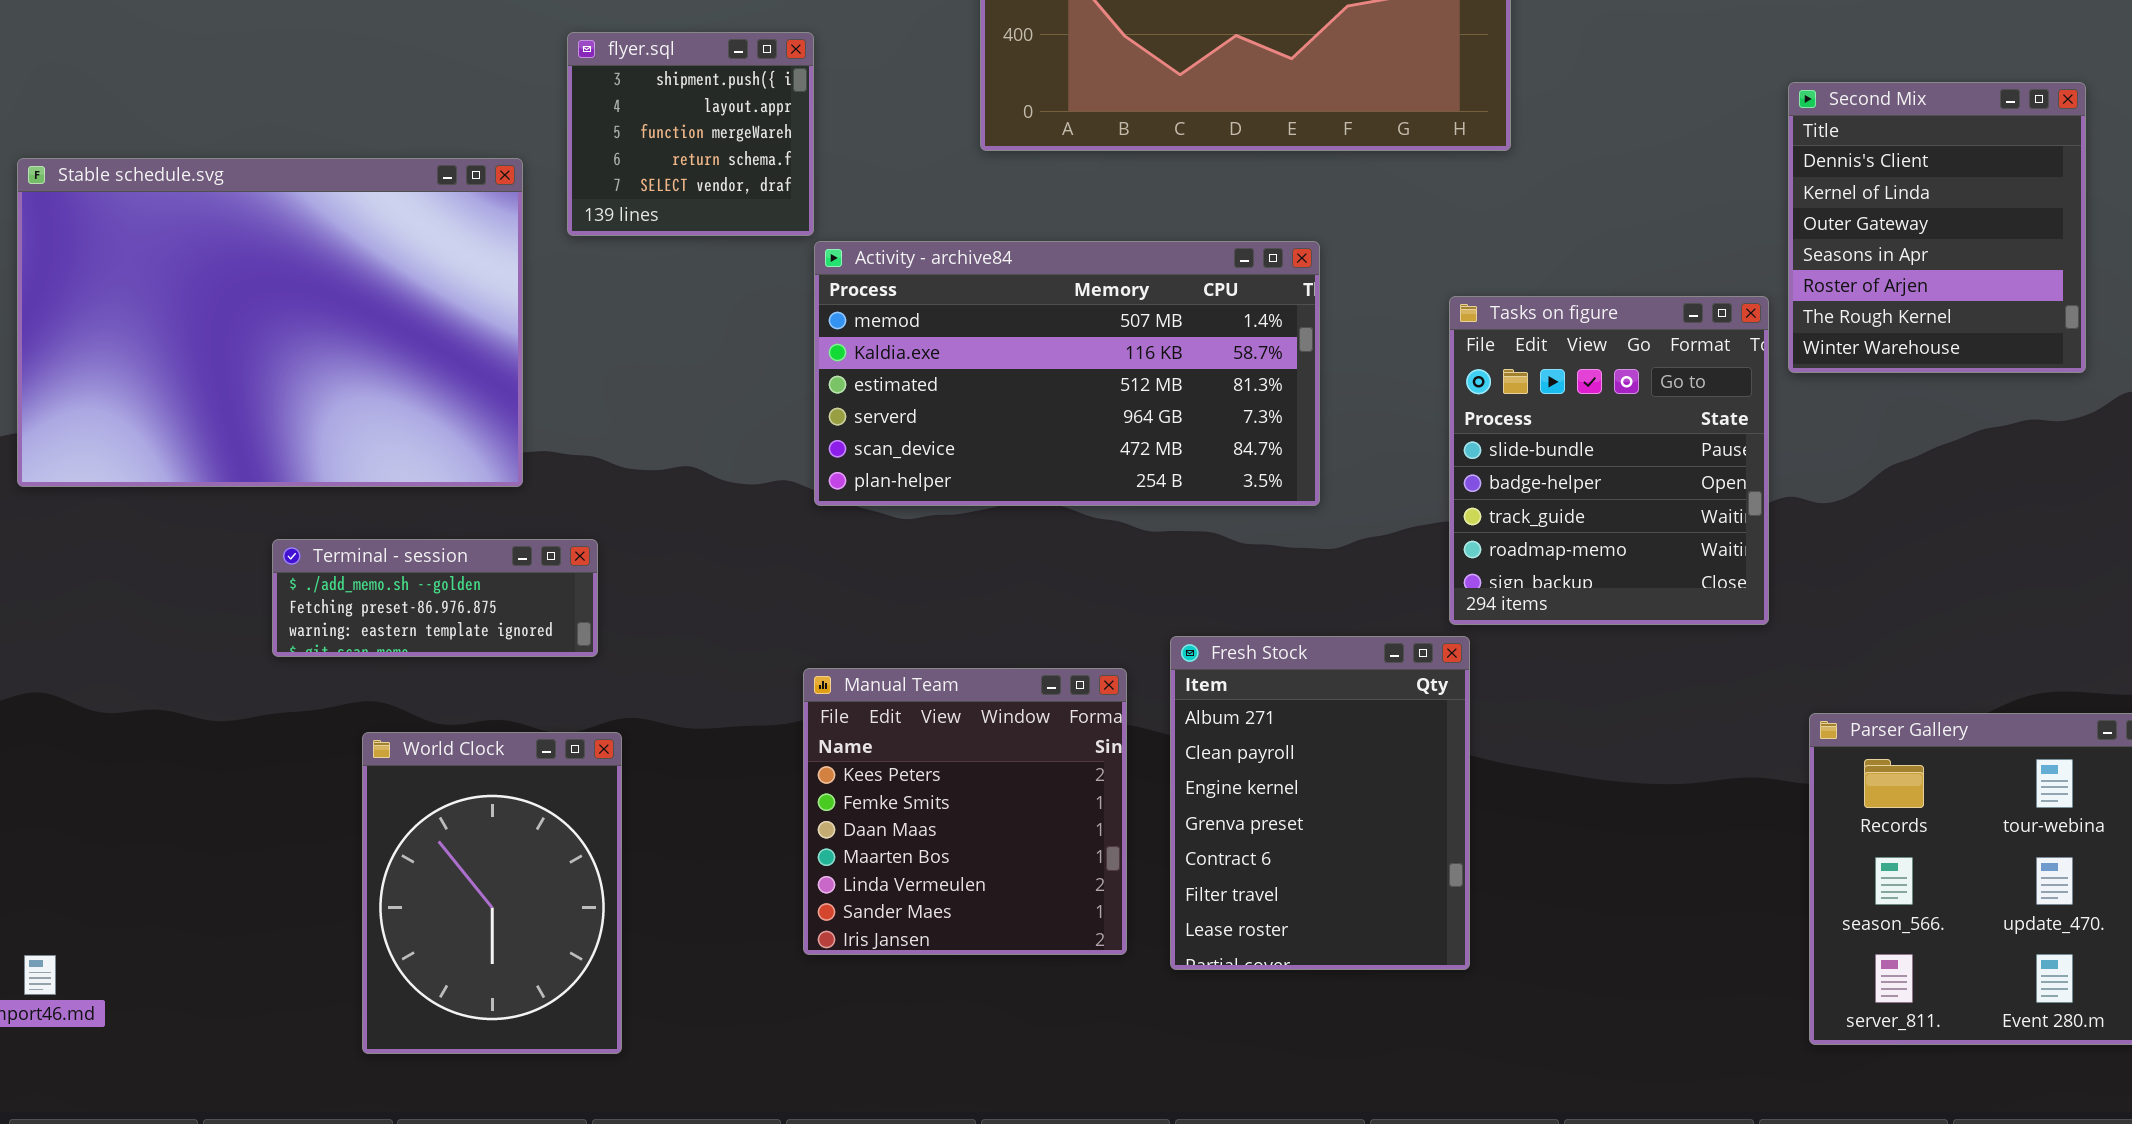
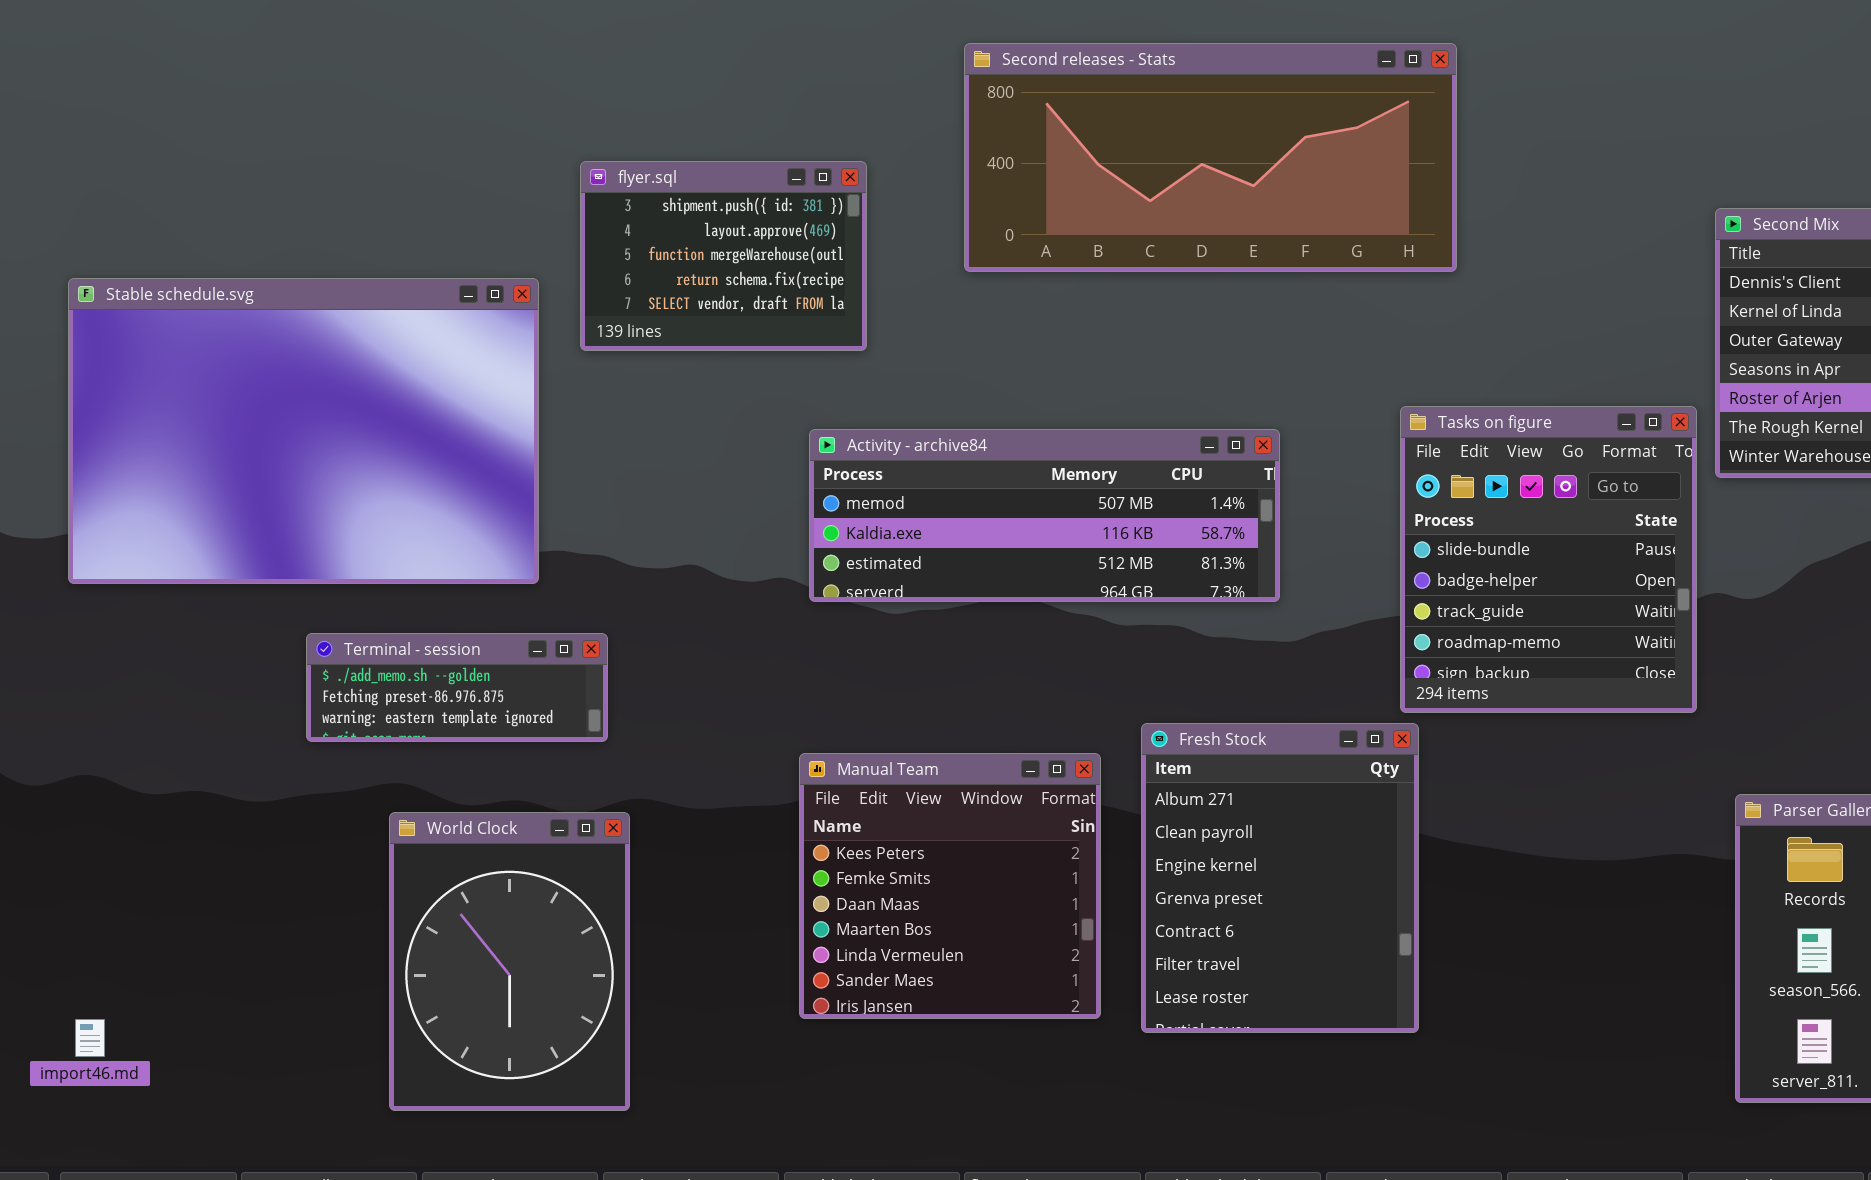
flyer.sql: [567,32,814,236] -> [580,161,867,351], resized
Activity - archive84: [814,241,1320,506] -> [809,429,1280,602], resized

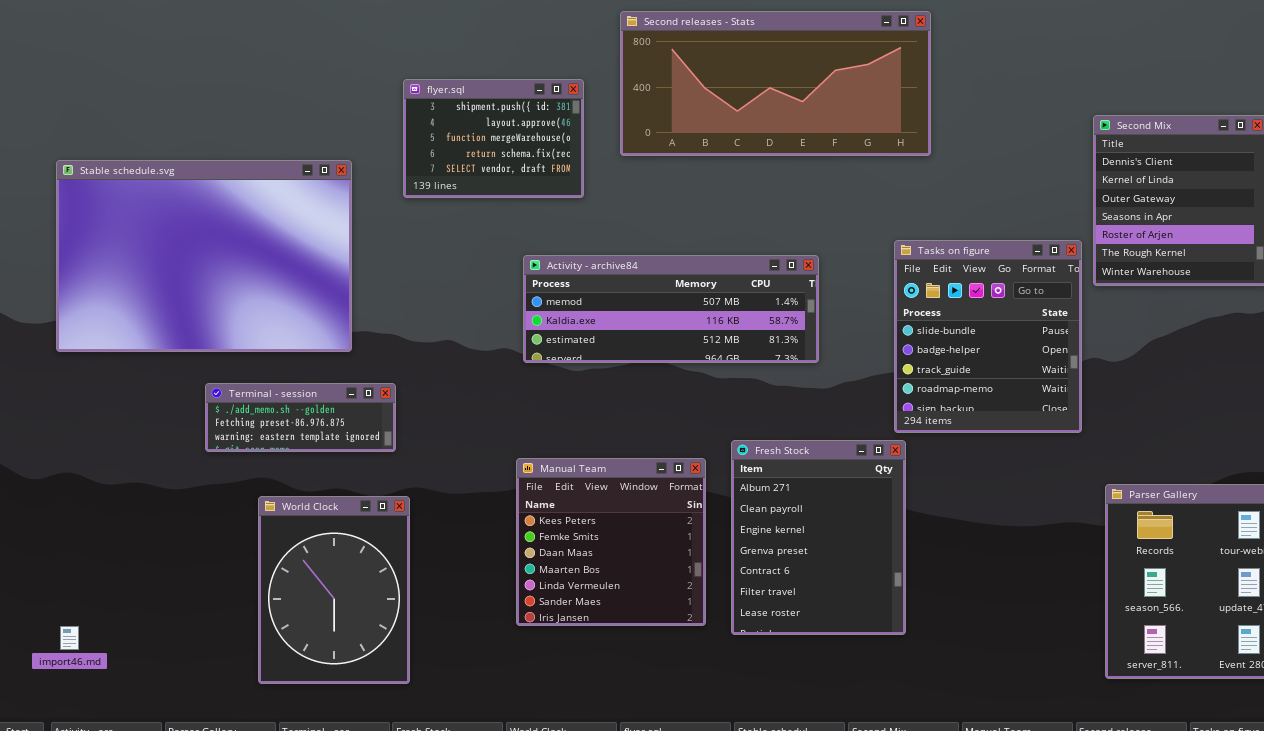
flyer.sql: [580,161,867,351] -> [403,79,584,198], moved

